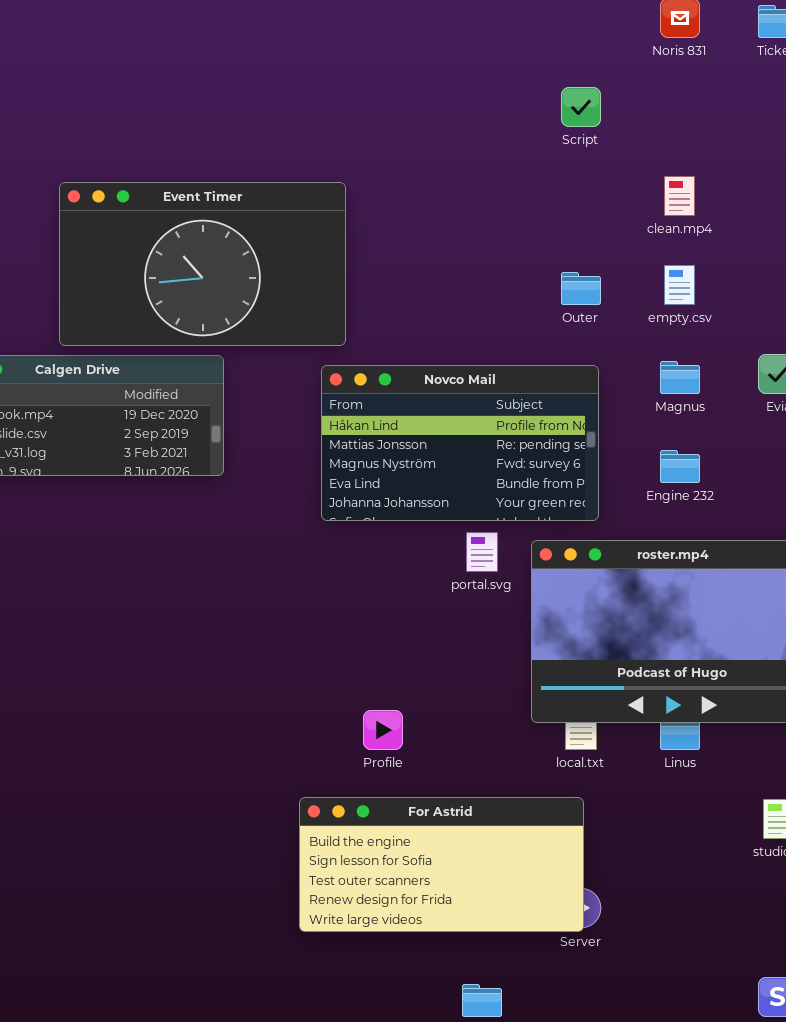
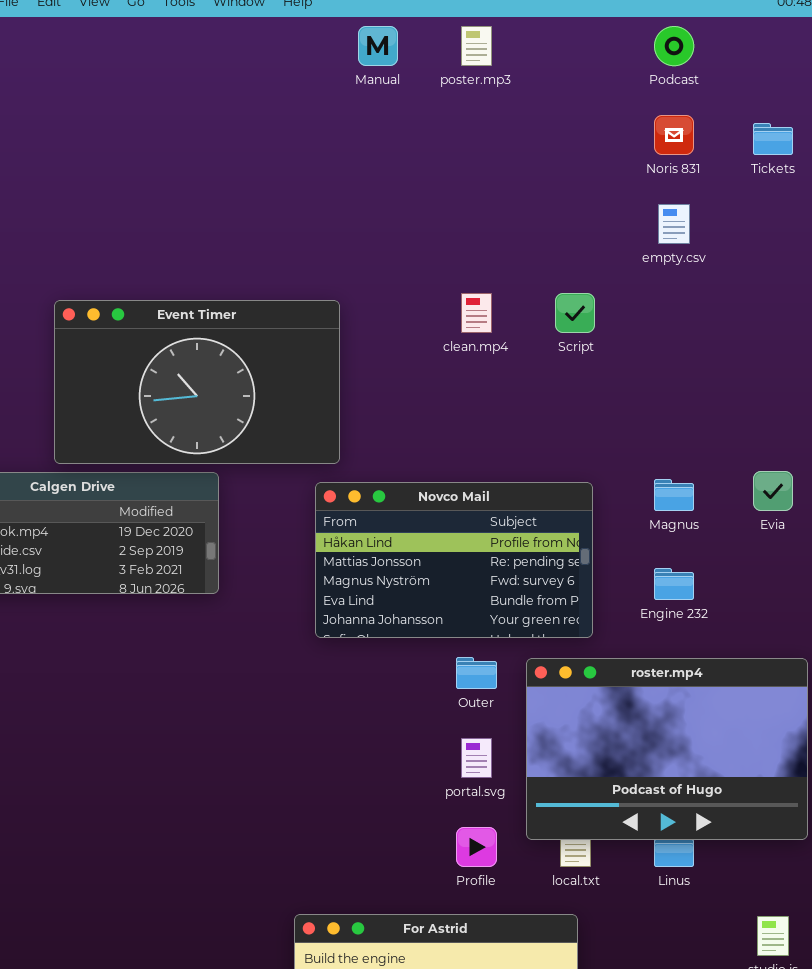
Script: [561,87,601,127] -> [555,293,595,333], moved
clean.mp4: [664,176,695,216] -> [461,293,492,333], moved
empty.csv: [664,265,695,305] -> [658,204,690,244], moved
Outer: [561,272,601,305] -> [456,657,497,689], moved
portal.svg: [466,532,498,572] -> [461,738,492,778], moved
Profile: [363,710,403,750] -> [456,827,497,867], moved

